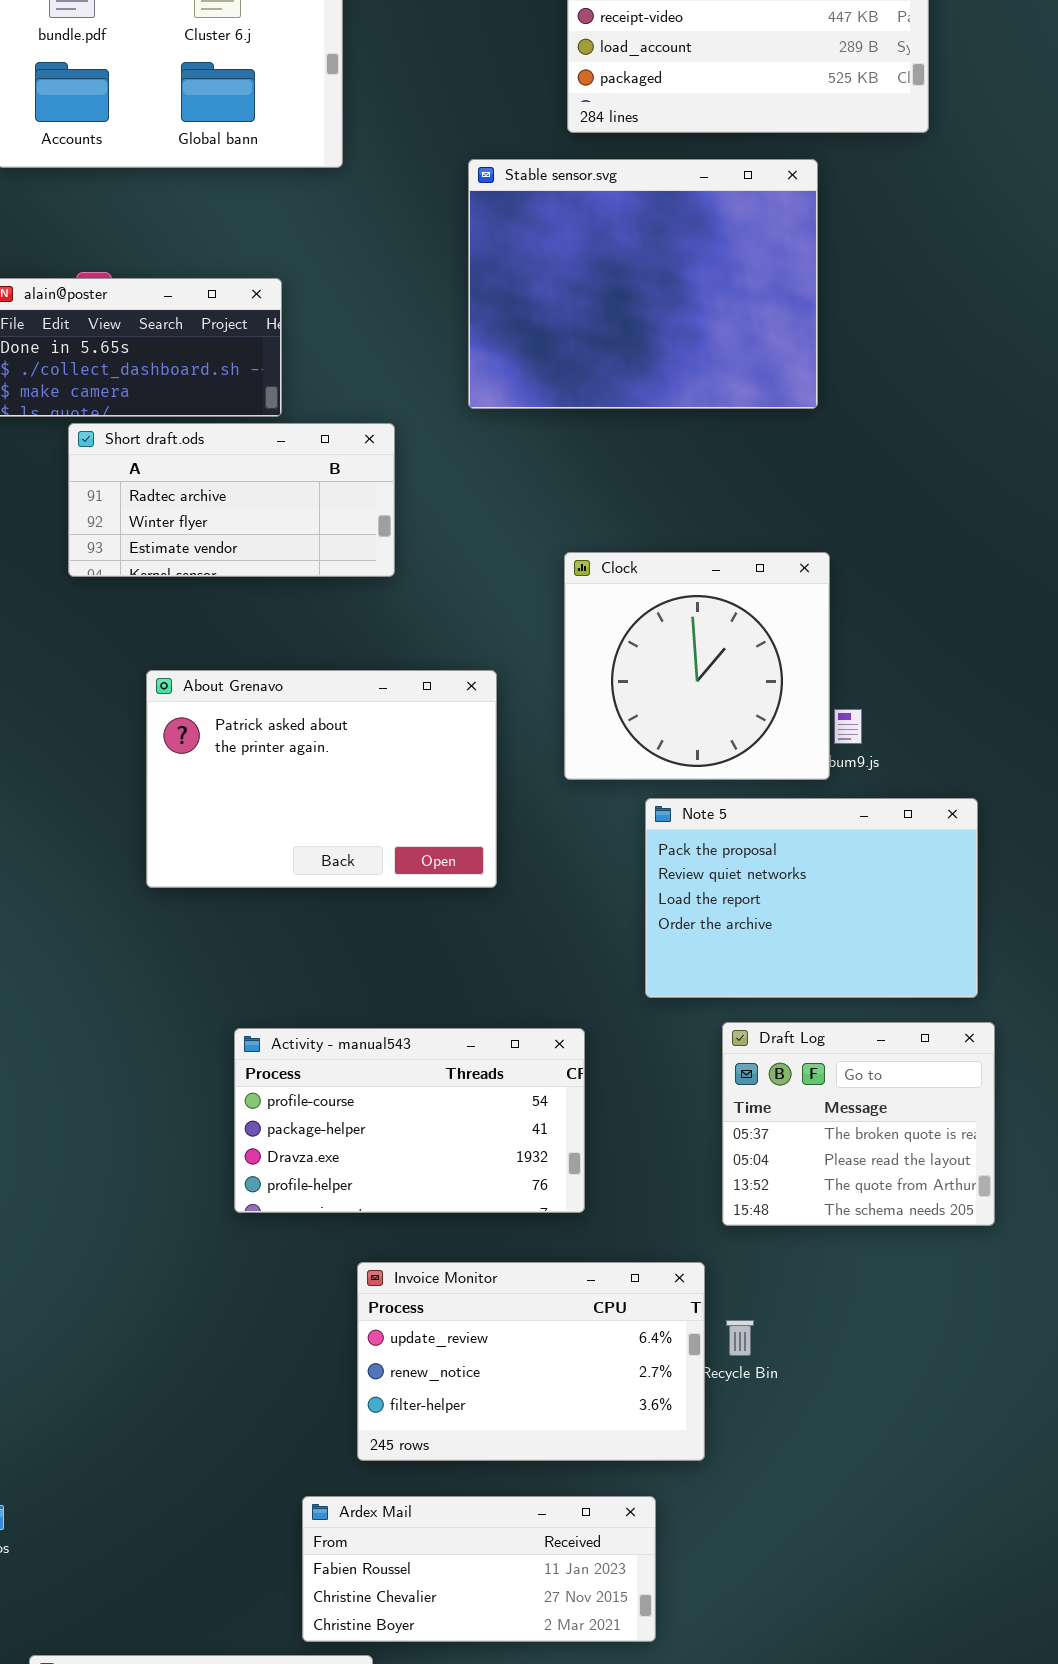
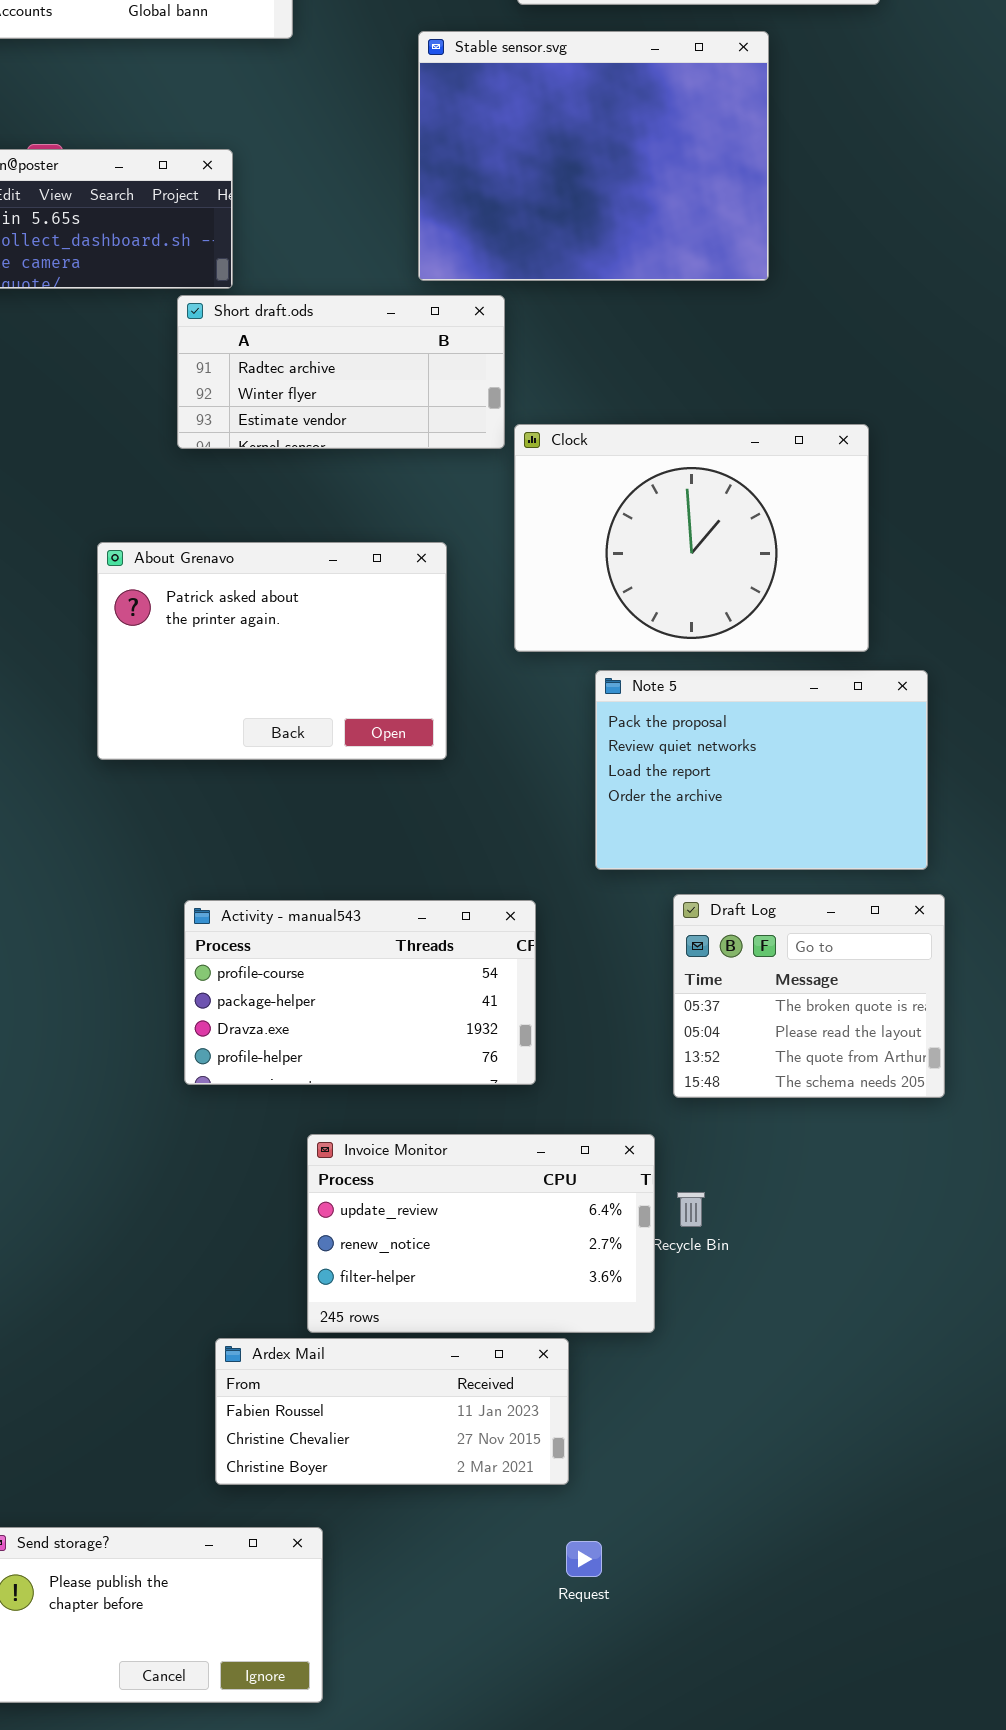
Short draft.ods: [68,423,395,577] -> [177,295,505,449], moved
Clock: [564,552,830,780] -> [514,424,869,652], resized
Ardex Mail: [302,1496,656,1642] -> [215,1338,569,1485], moved

